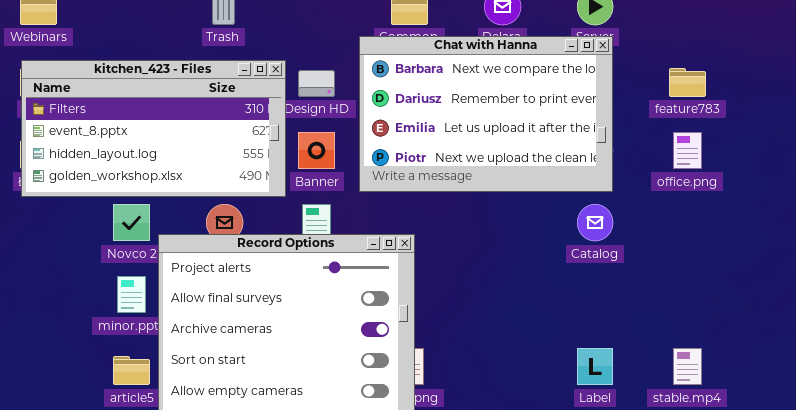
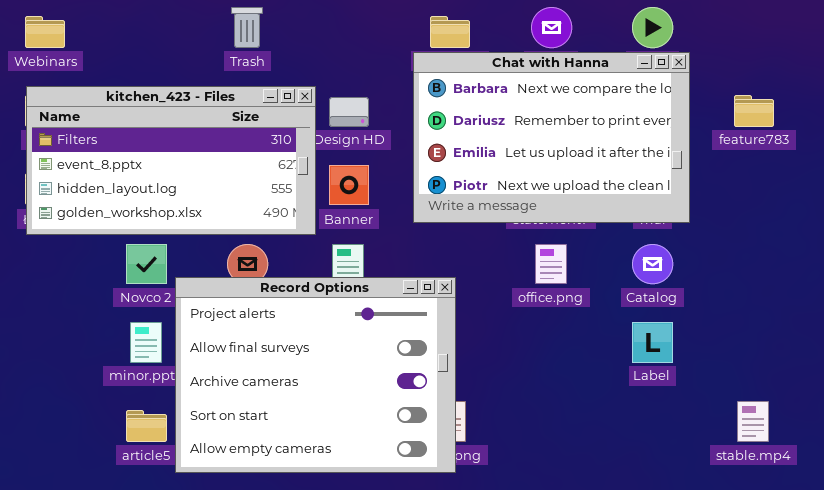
Chat with Hanna: [359,36,613,192] -> [413,52,690,223], moved
office.png: [673,132,702,169] -> [535,244,567,284], moved
Label: [577,348,613,385] -> [632,322,673,363], moved

